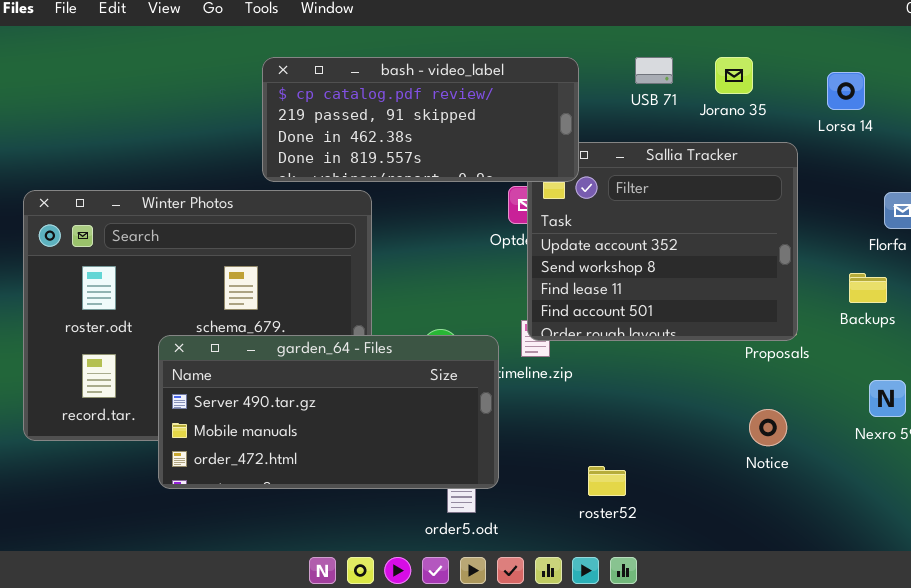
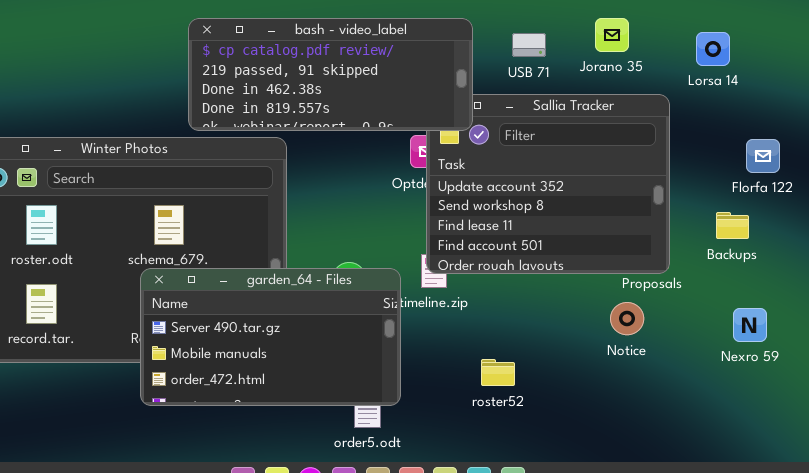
USB 71: [635,57,673,84] -> [512,33,546,57], moved
garden_64 - Files: [158,335,499,489] -> [140,268,401,406], resized
Notice: [749,409,787,446] -> [610,302,644,335], moved
roster52: [588,466,626,496] -> [481,359,515,386], moved

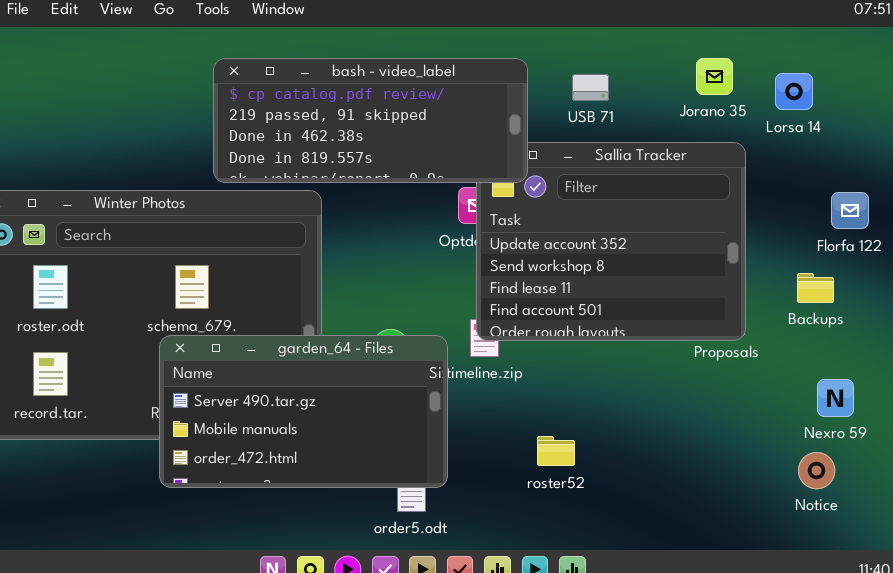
Jorano 35: [595,18,629,52] -> [696,58,733,95], moved
Notice: [610,302,644,335] -> [798,452,835,489], moved

